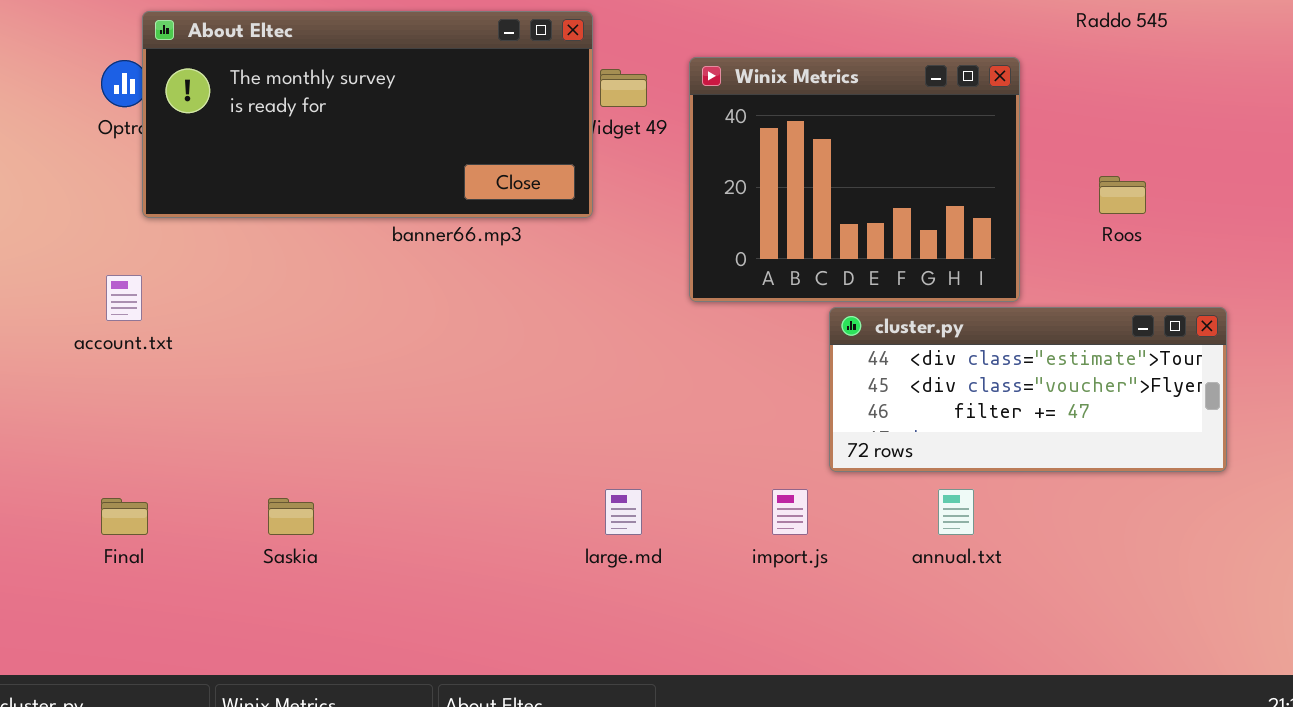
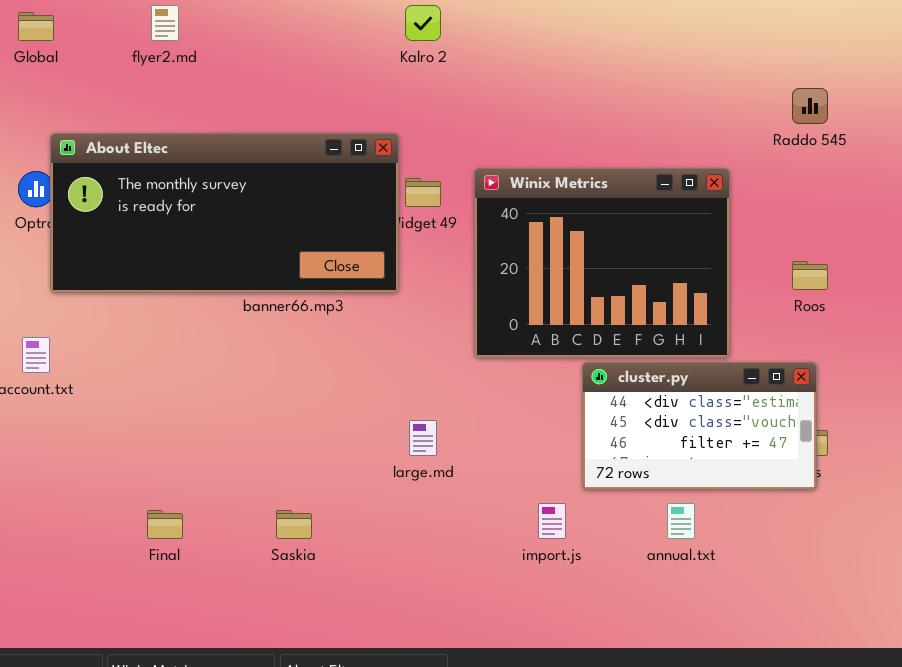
cluster.py: [829,307,1227,472] -> [582,362,817,490], resized
large.md: [605,489,642,535] -> [409,420,437,456], moved
Final: [101,498,148,535] -> [147,510,183,539], moved
Saskia: [268,498,314,535] -> [276,510,312,539], moved

